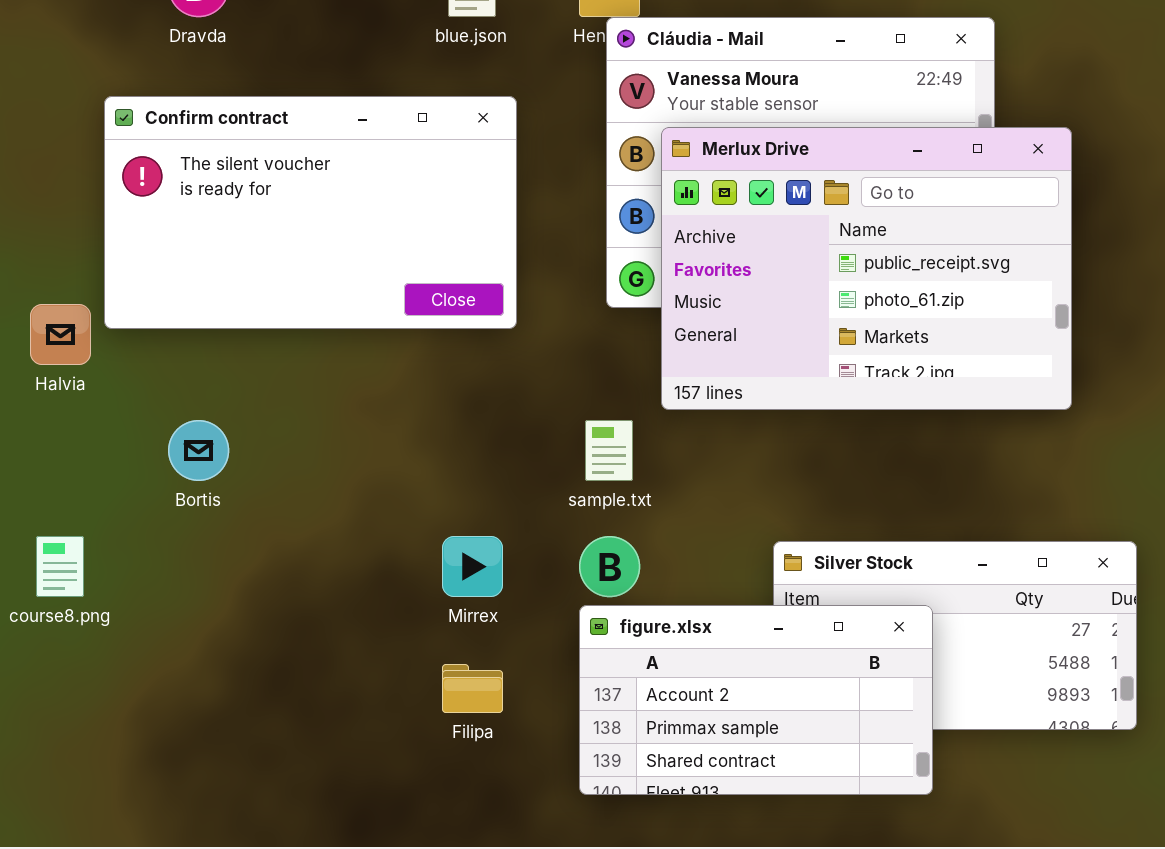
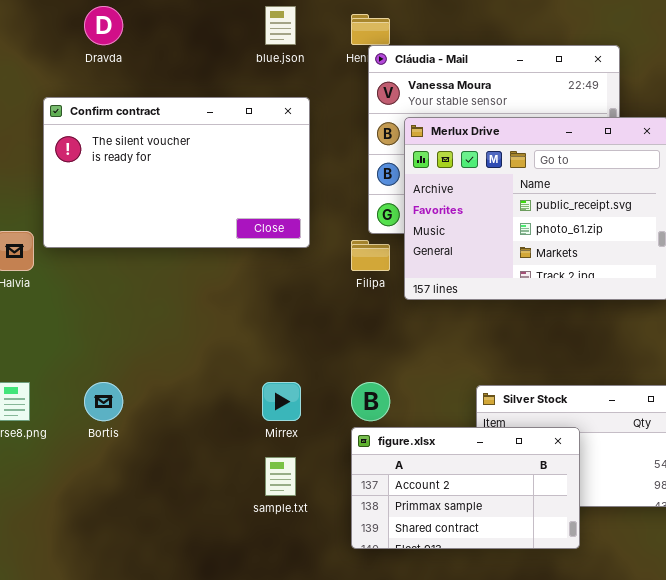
Bortis: [168,420,229,481] -> [84,382,123,421], moved
sample.txt: [585,420,633,481] -> [265,457,296,496], moved
Filipa: [442,664,503,713] -> [351,240,390,271], moved

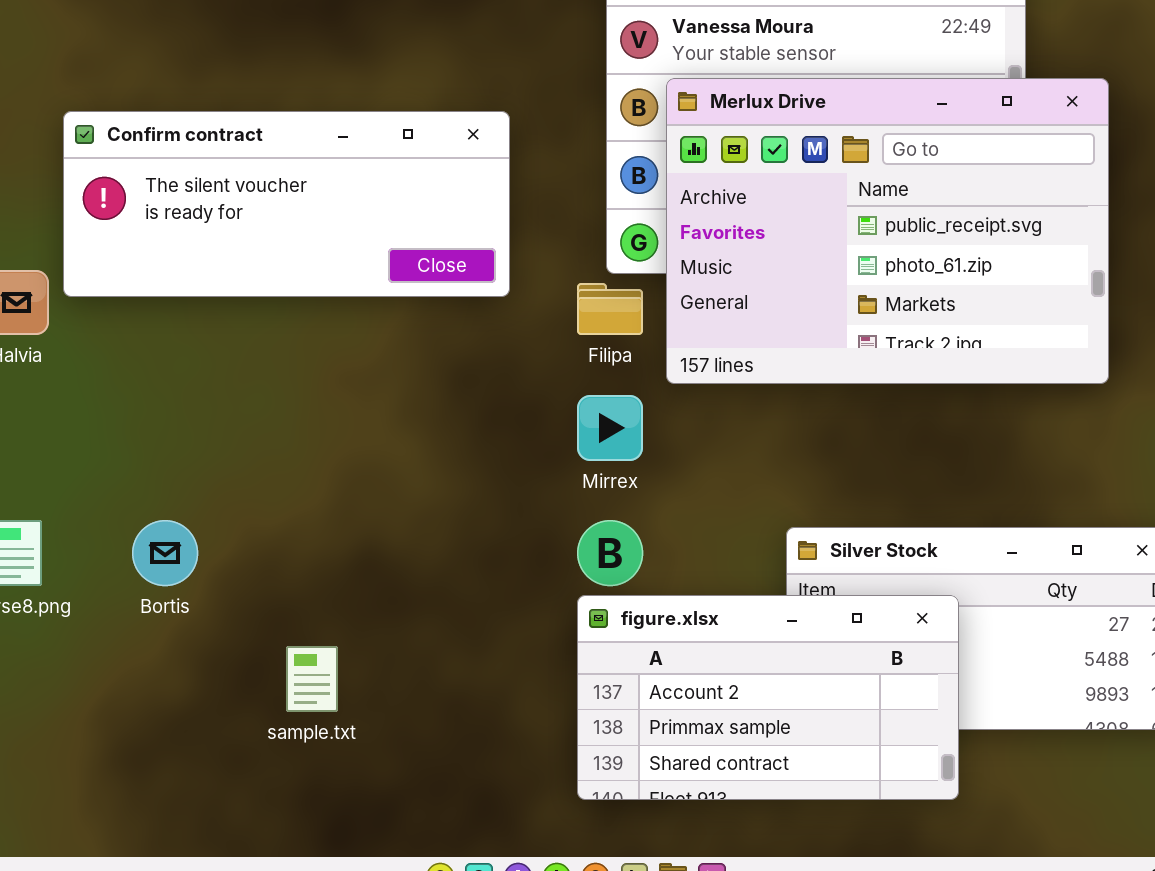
Confirm contract: [43,97,310,248] -> [63,111,510,297], resized
Mirrex: [262,382,301,421] -> [577,395,643,461], moved
sample.txt: [265,457,296,496] -> [286,646,338,712], moved

